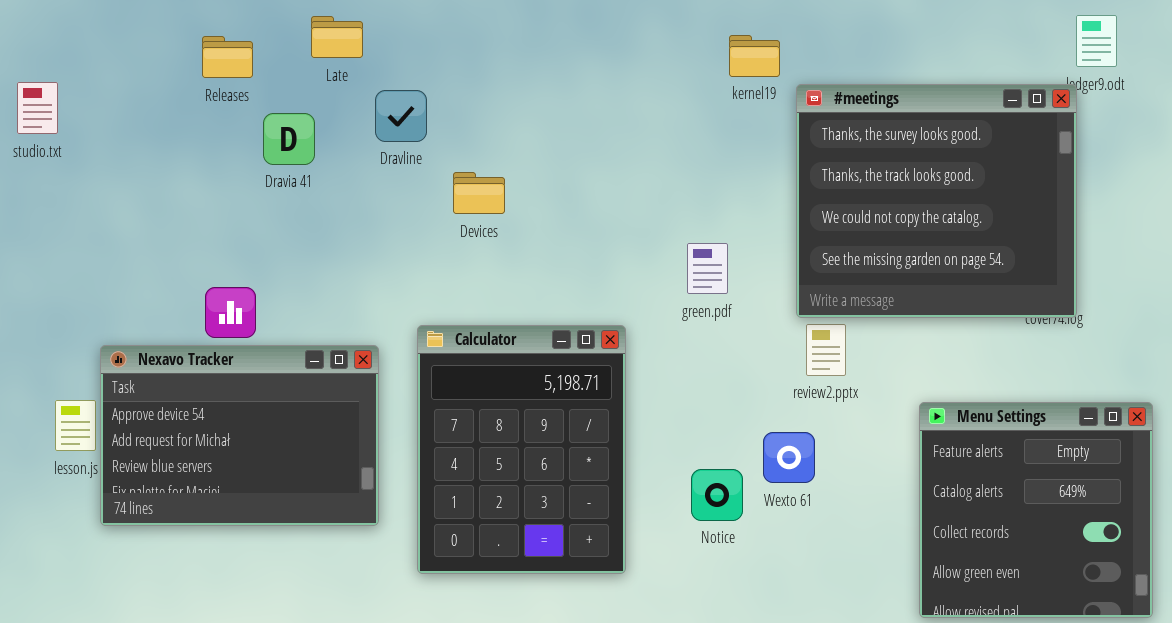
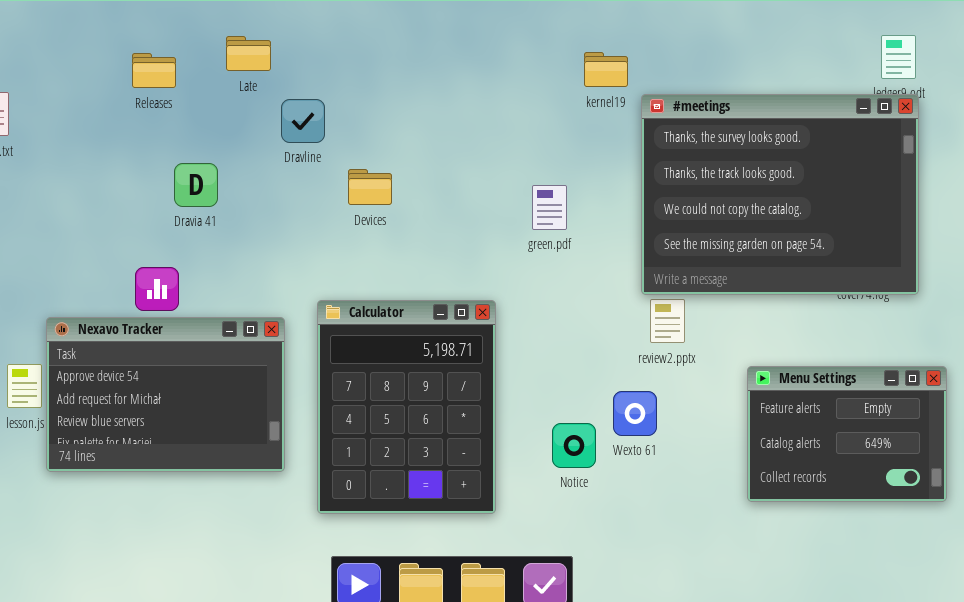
#meetings: [796,84,1077,318] -> [641,94,919,295], resized
Dravia 41: [263,113,315,165] -> [174,163,218,207], moved
green.pdf: [687,243,728,294] -> [532,185,567,230], moved
Menu Settings: [919,402,1153,618] -> [747,366,947,502], resized

